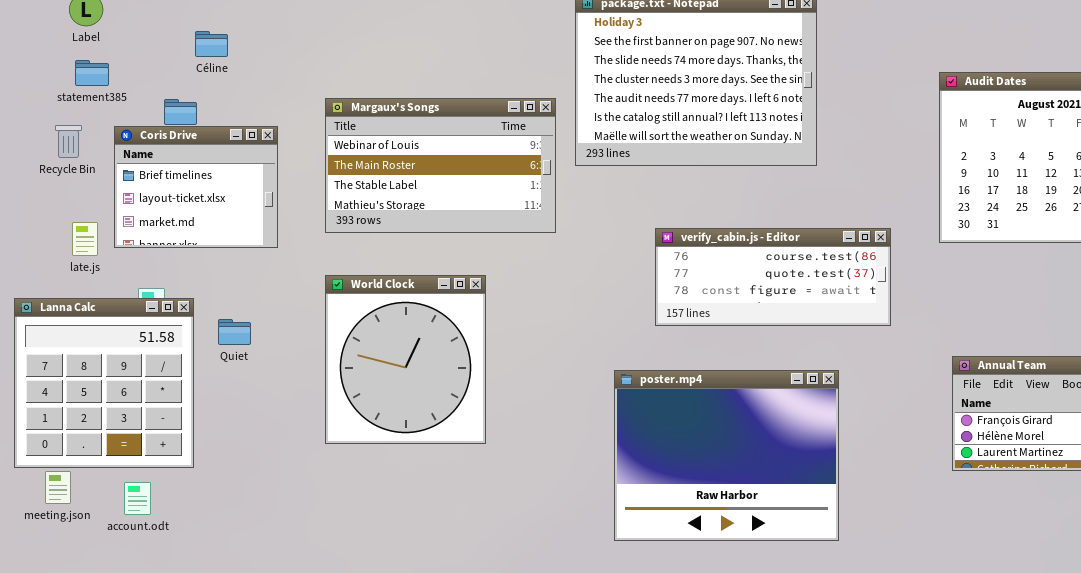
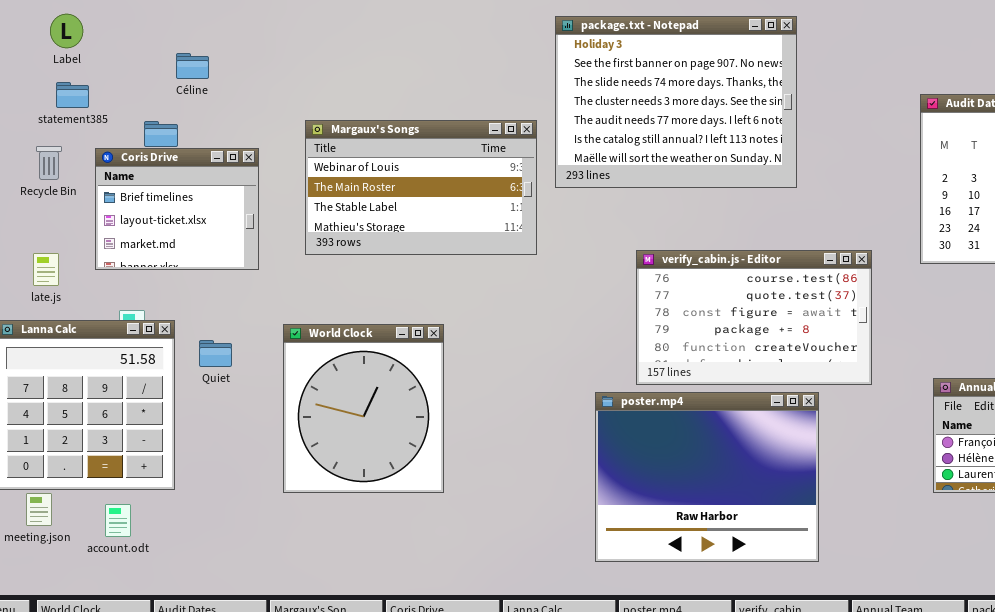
late.js: [72,222,98,256] -> [33,253,59,286], moved
verify_cabin.js - Editor: [655,228,891,326] -> [636,250,872,385], resized
World Clock: [325,275,486,444] -> [283,324,444,493], moved

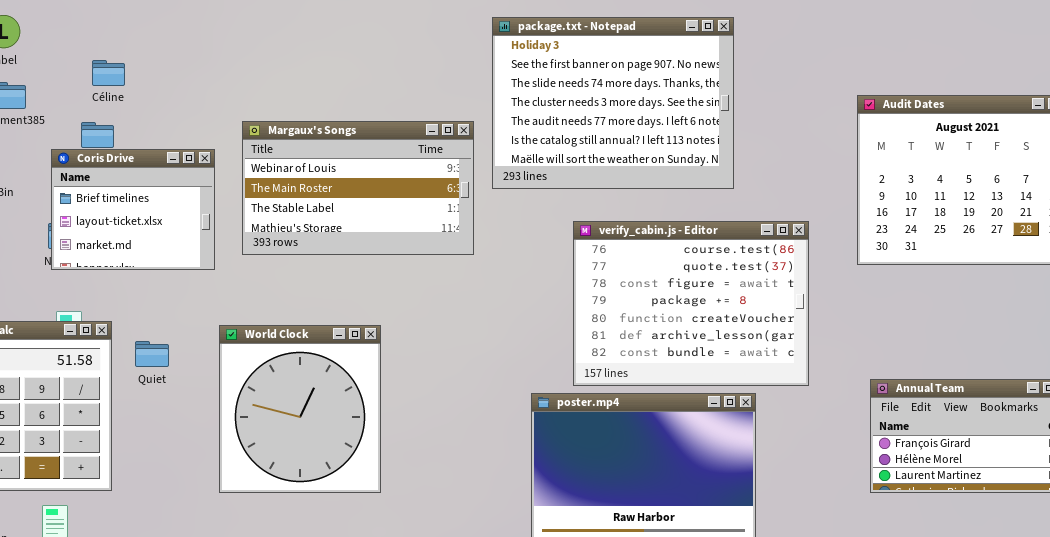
Céline: [176,53,209,79] -> [92,60,125,86], moved
Coris Drive: [95,148,259,270] -> [51,149,215,270], moved
verify_cabin.js - Editor: [636,250,872,385] -> [573,221,809,386], resized

